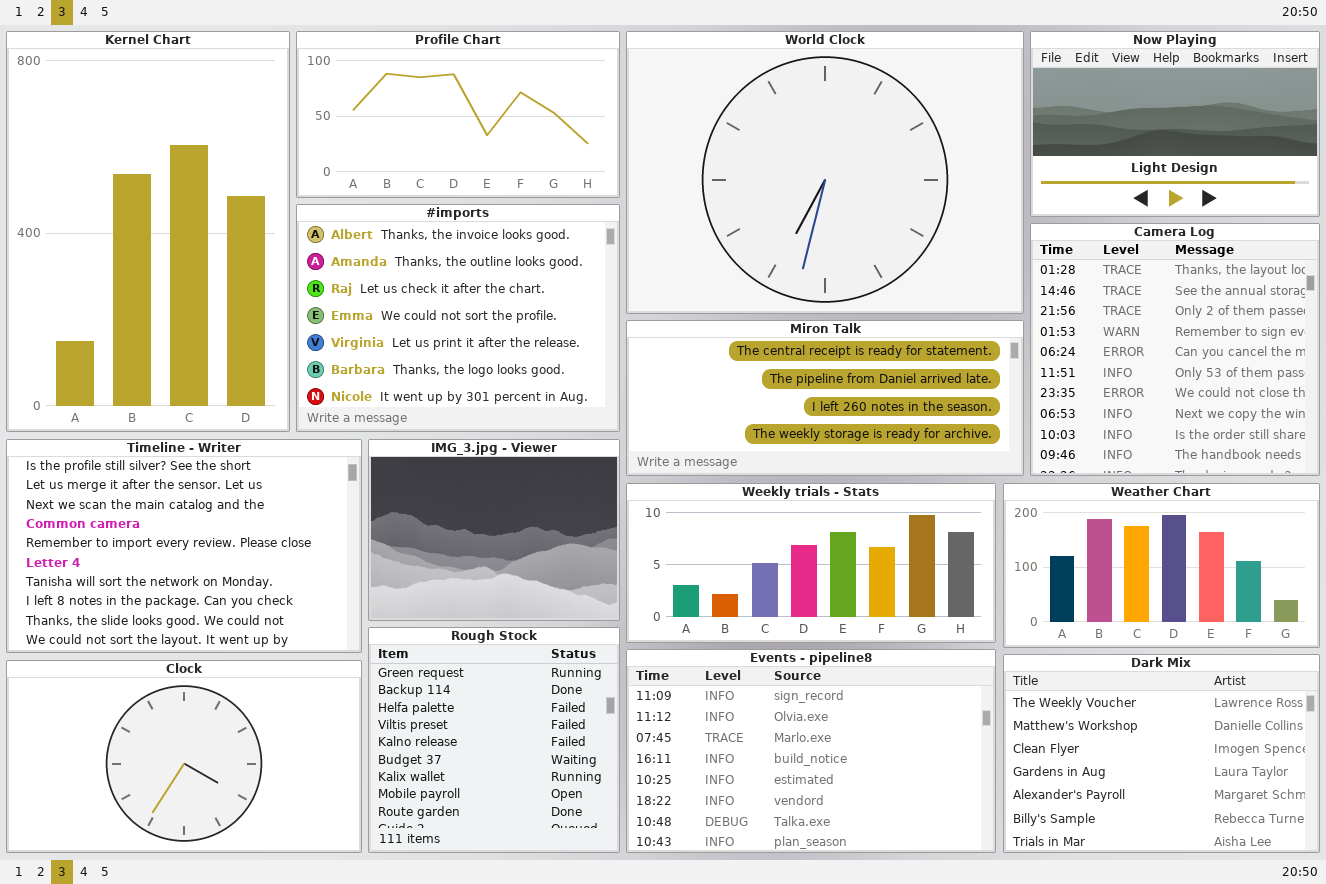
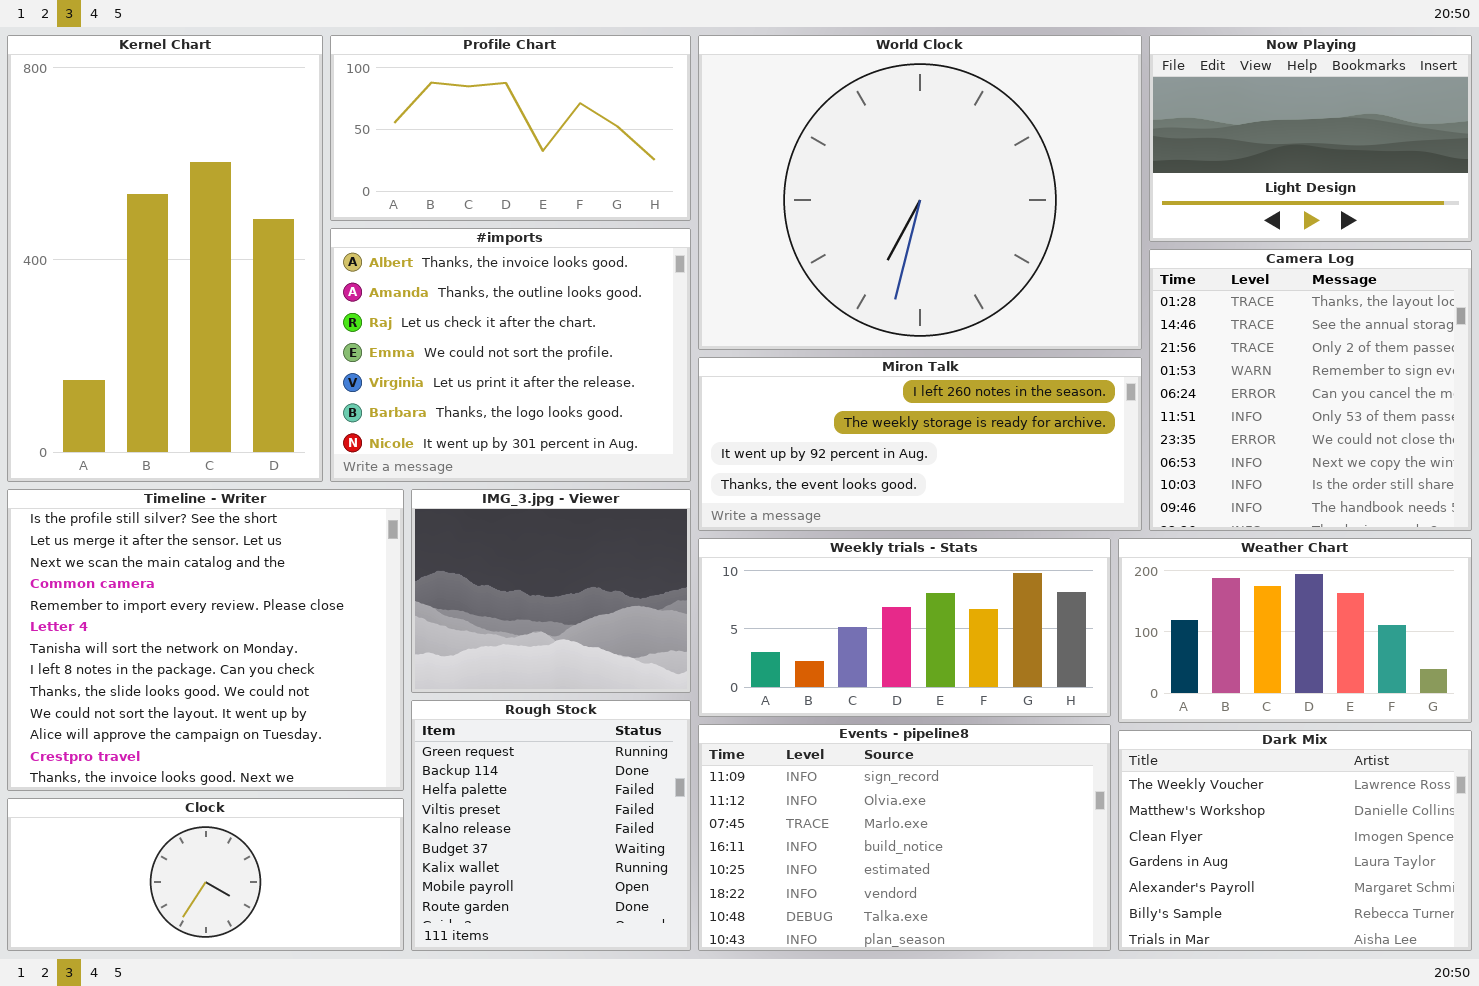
Miron Talk: [626,320,1024,476] -> [698,357,1142,531], scrolled down 2 rows
Timeline - Writer: [6,439,362,653] -> [7,489,404,791], resized
Clock: [6,660,362,853] -> [7,798,404,951], resized

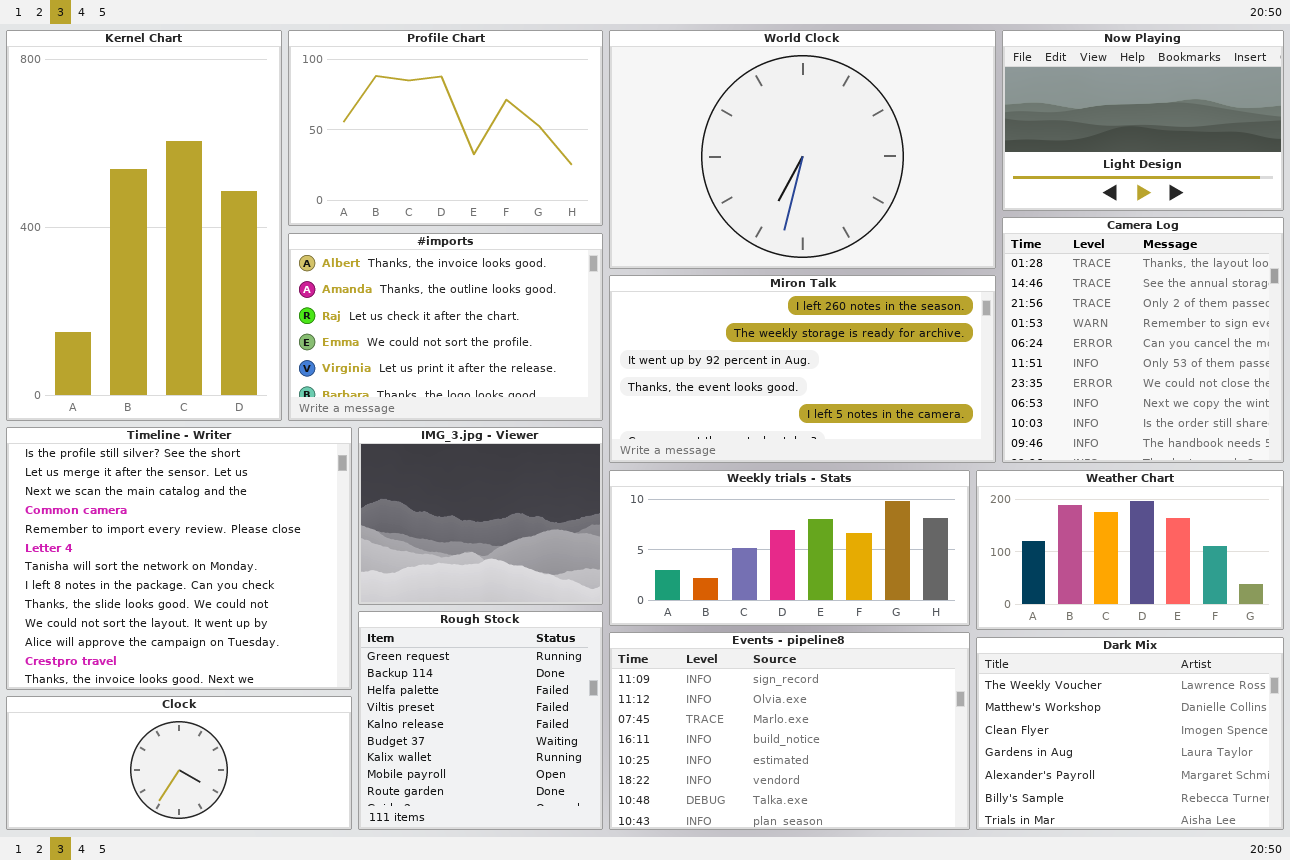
Profile Chart: [330,35,691,221] -> [288,30,603,226], resized
World Clock: [698,35,1142,350] -> [609,30,996,269], resized
#imports: [330,228,691,482] -> [288,233,603,421], resized
Miron Talk: [698,357,1142,531] -> [609,275,996,463], resized

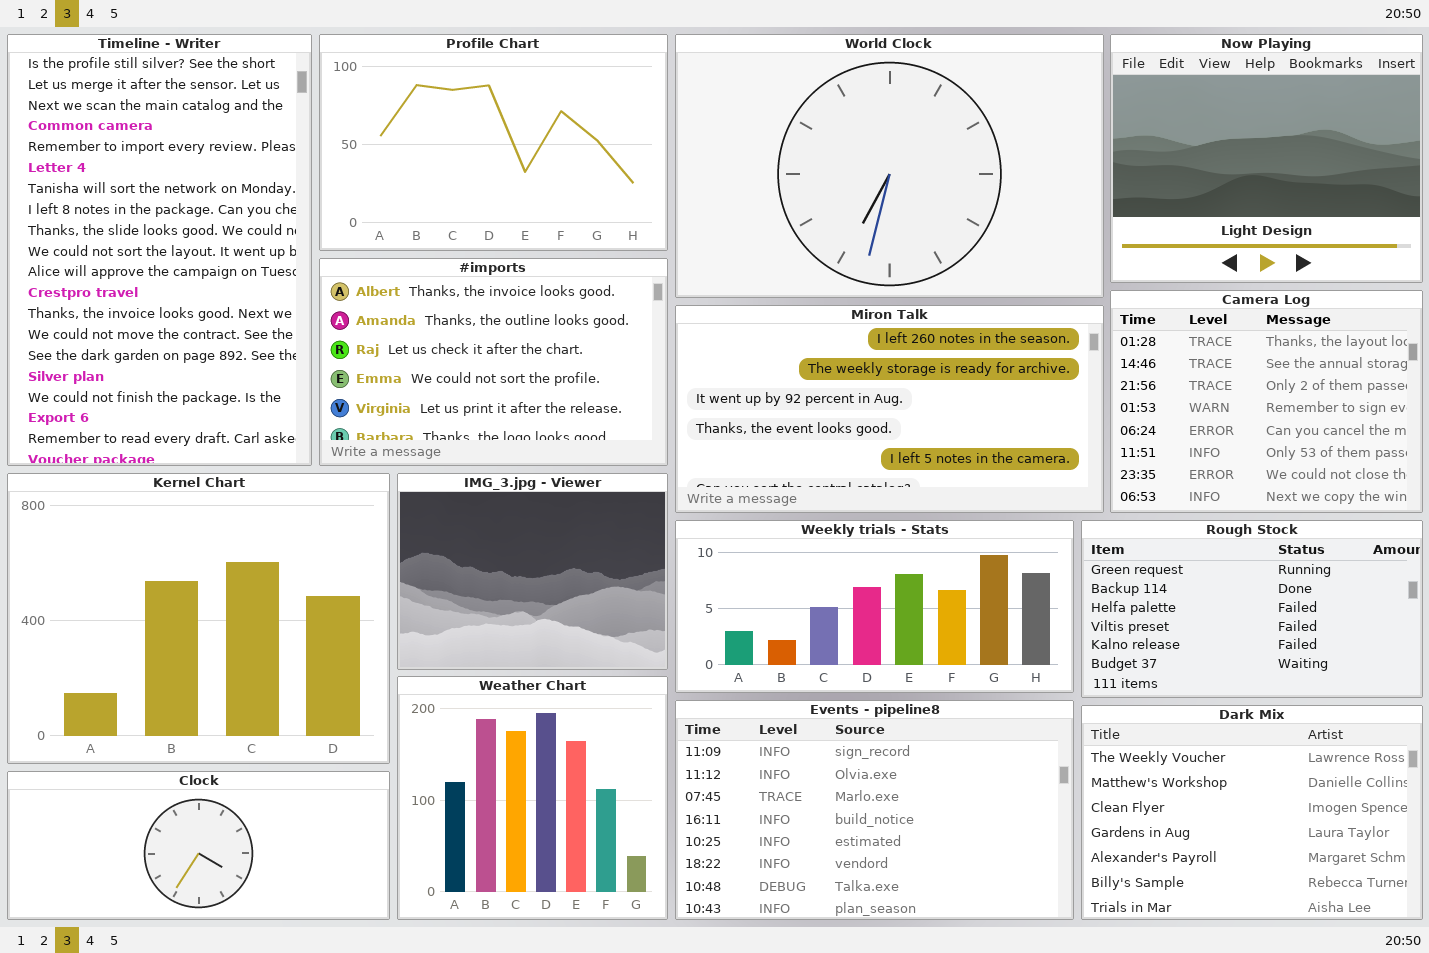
Kernel Chart: [6,30,282,421] -> [7,473,390,764], moved, resized
Now Playing: [1002,30,1284,211] -> [1110,34,1423,283], resized
Camera Log: [1002,217,1284,463] -> [1110,290,1423,513], resized
Timeline - Writer: [6,427,352,690] -> [7,34,312,466], moved, resized
Weather Chart: [976,470,1284,630] -> [397,676,668,920], moved, resized
Rough Stock: [358,611,603,830] -> [1081,520,1423,698], moved, resized

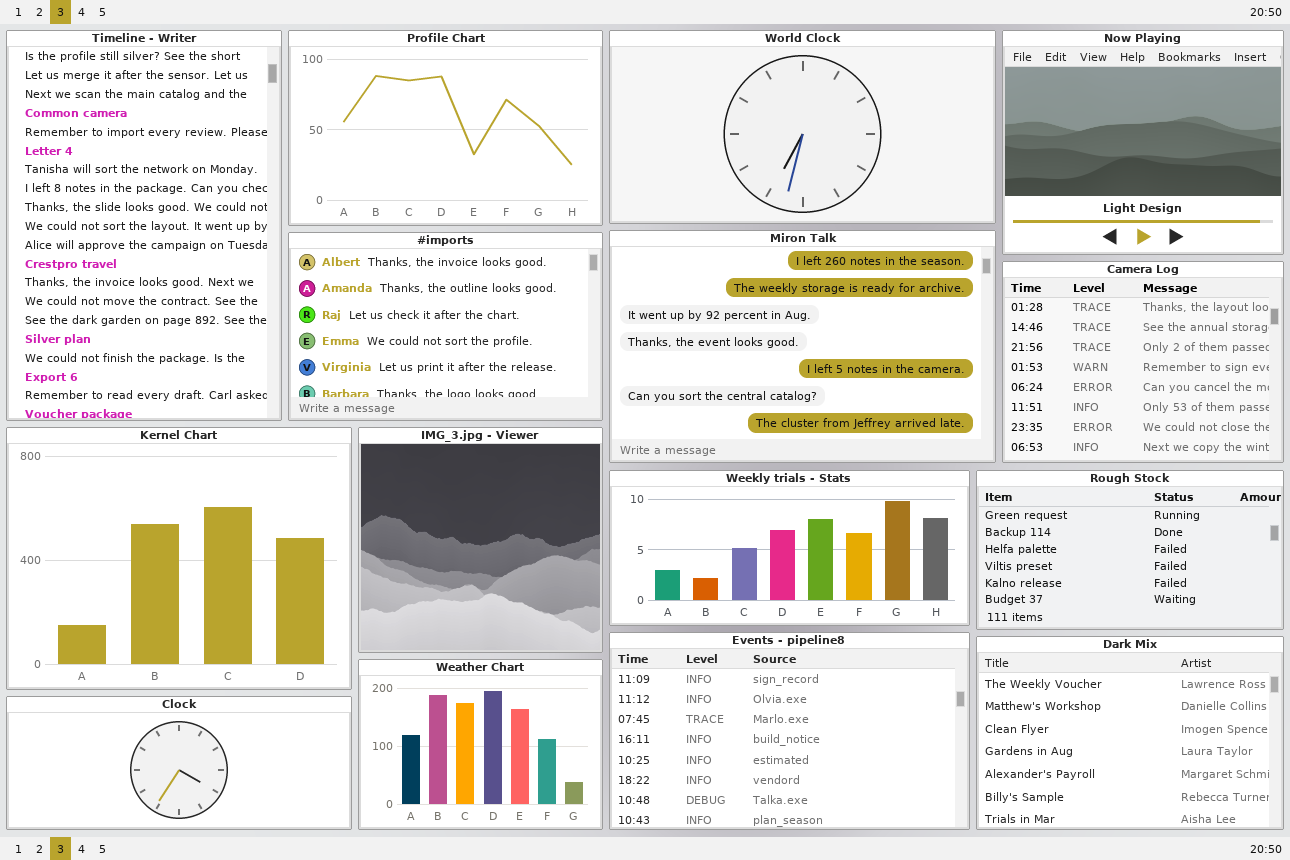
World Clock: [675,34,1104,298] -> [609,30,996,224], resized
Miron Talk: [675,305,1104,513] -> [609,230,996,463], resized
IMG_3.jpg - Viewer: [397,473,668,670] -> [358,427,603,653], resized
Weather Chart: [397,676,668,920] -> [358,659,603,830], resized

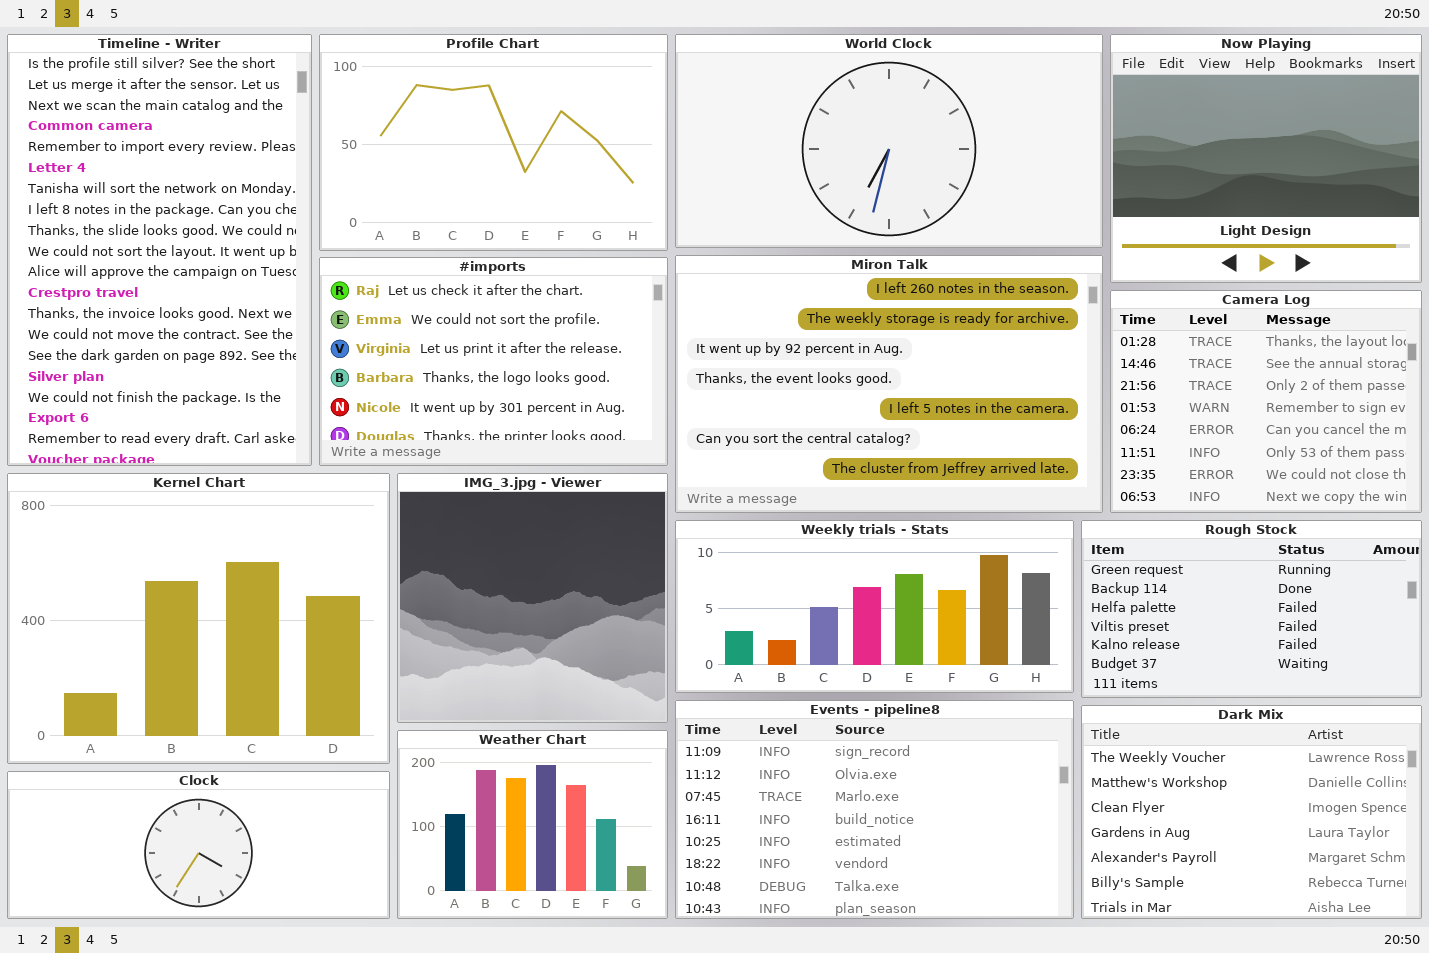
#imports: [288,232,603,421] -> [319,257,668,466], scrolled down 2 rows

